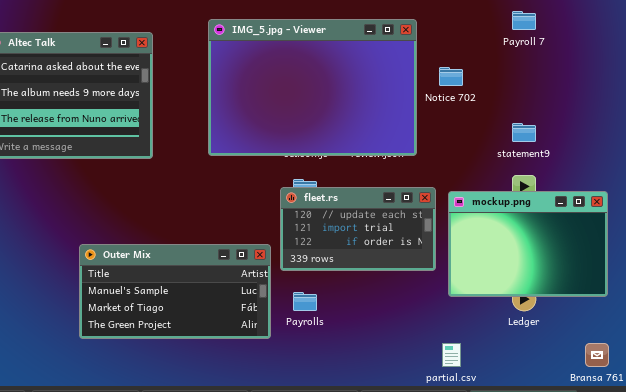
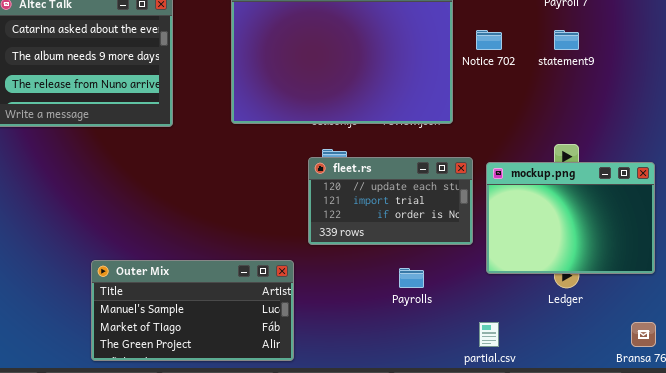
statement9: [512,123,536,142] -> [554,30,579,50], moved
Outer Mix: [79,244,271,339] -> [91,260,294,361], moved
Payrolls: [293,292,317,311] -> [399,268,424,288], moved

